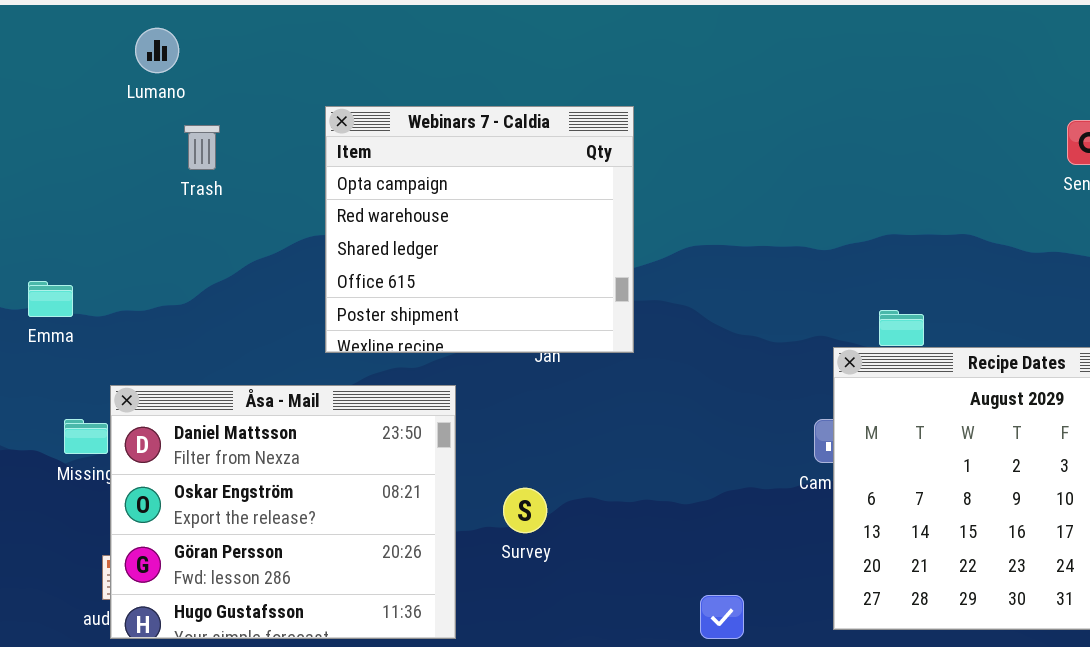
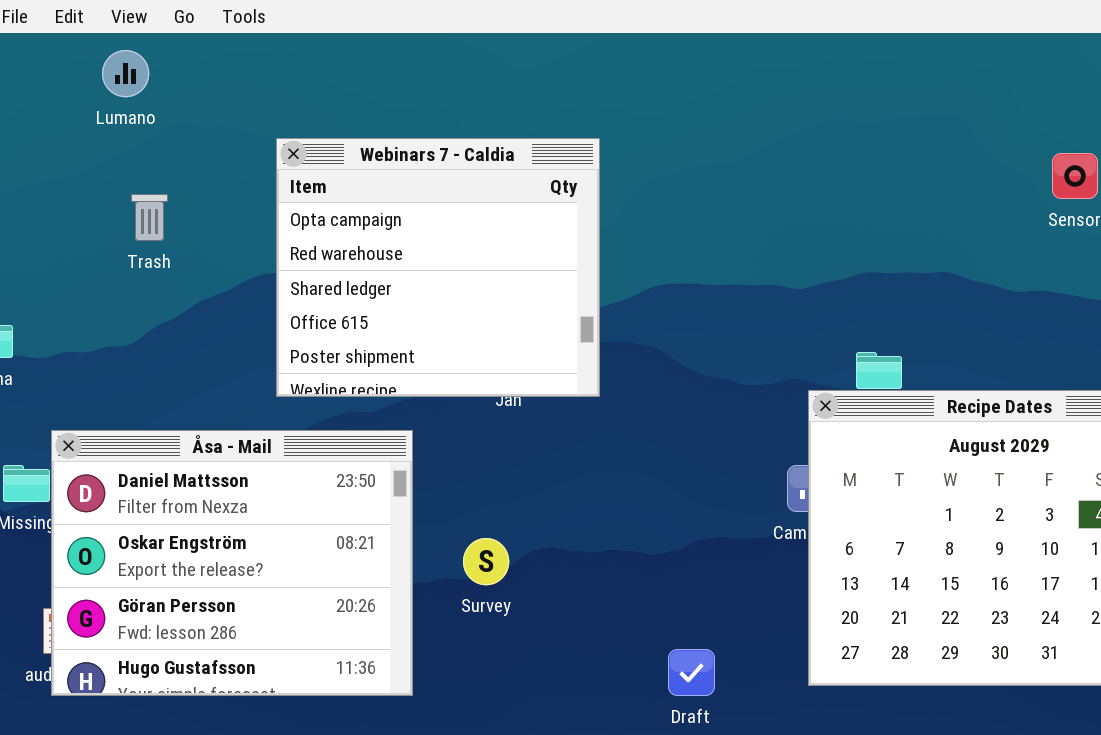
Lumano: [135,28,179,73] -> [102,50,149,97], moved
Trash: [184,125,220,170] -> [131,194,168,241], moved

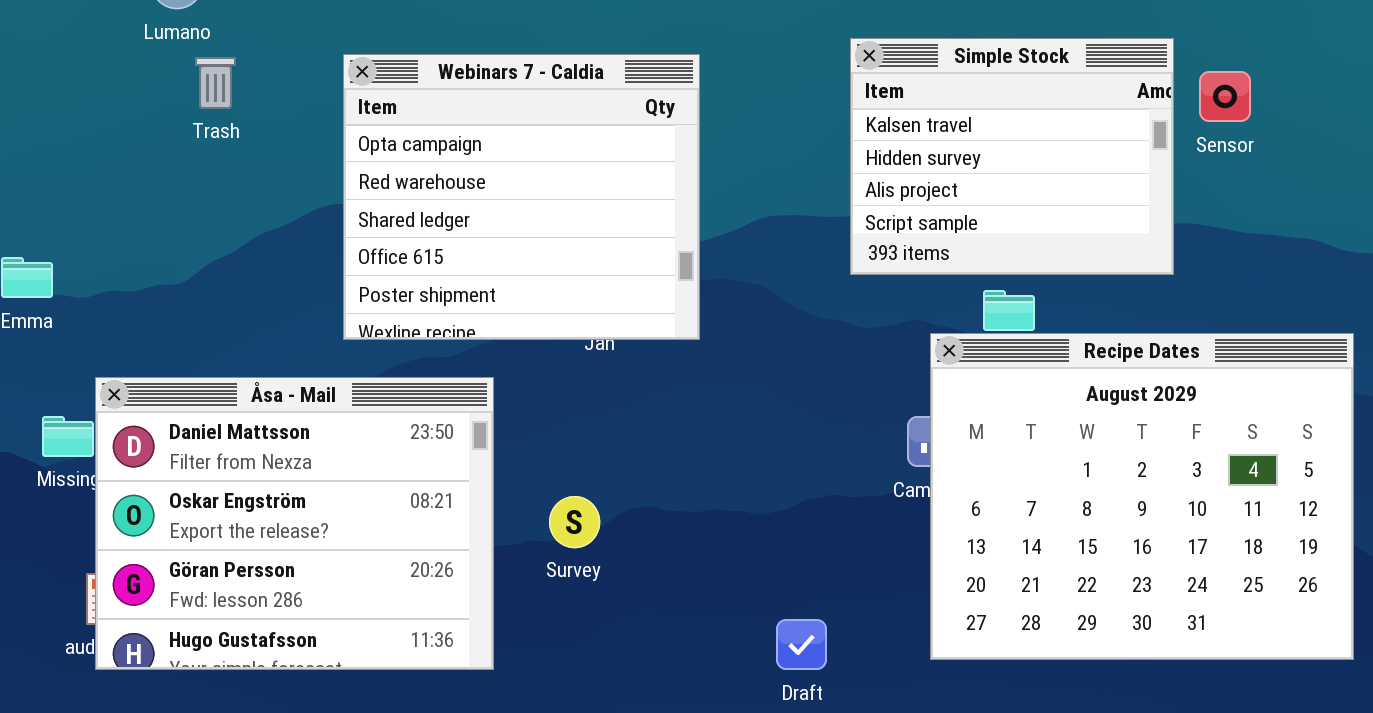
Simple Stock: none -> [850,38,1174,275], opened
Trash: [131,194,168,241] -> [195,57,236,109], moved

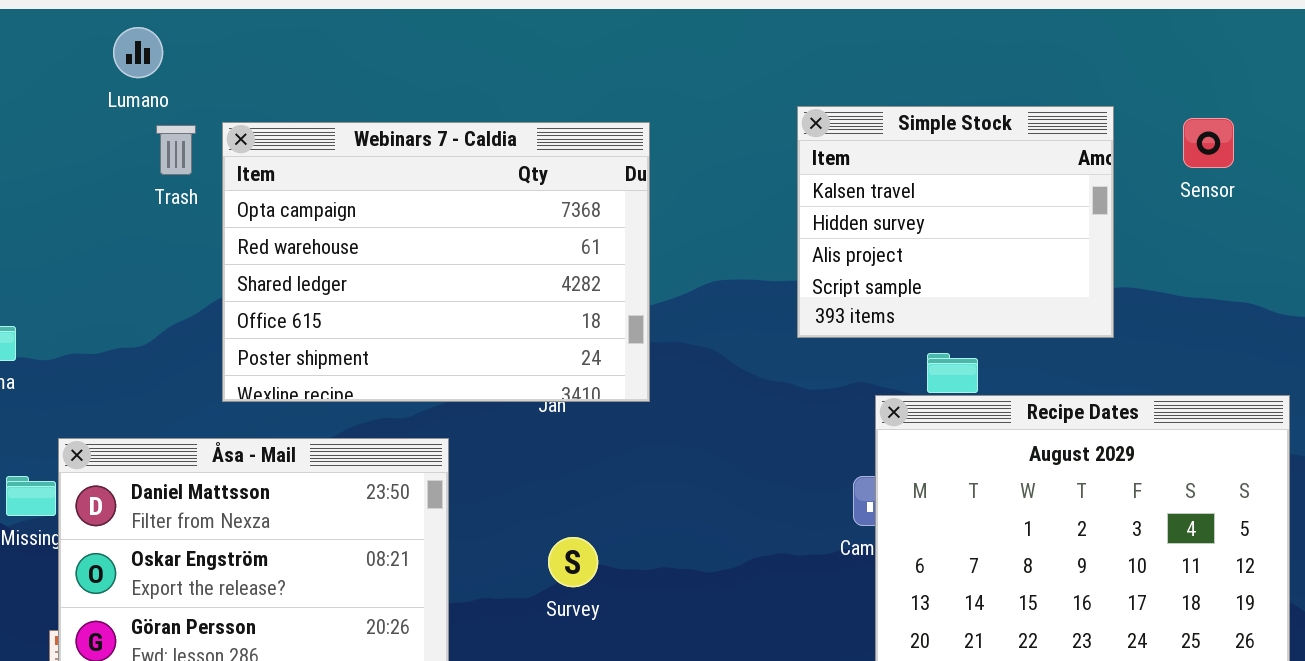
Webinars 7 - Caldia: [343,54,700,340] -> [222,122,650,402], resized
Sensor: [1199,71,1251,122] -> [1183,118,1234,168], moved
Survey: [549,496,600,548] -> [548,537,598,587], moved

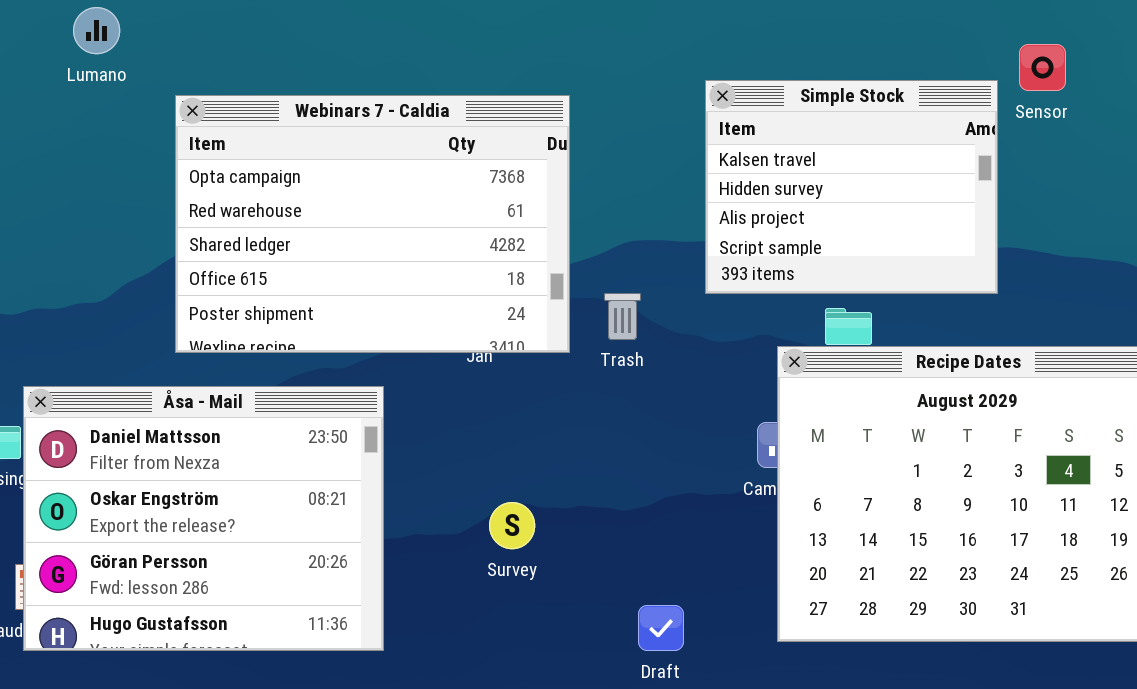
Sensor: [1183,118,1234,168] -> [1019,44,1066,91], moved
Trash: [156,125,196,175] -> [604,293,641,340], moved
Survey: [548,537,598,587] -> [489,502,535,549], moved

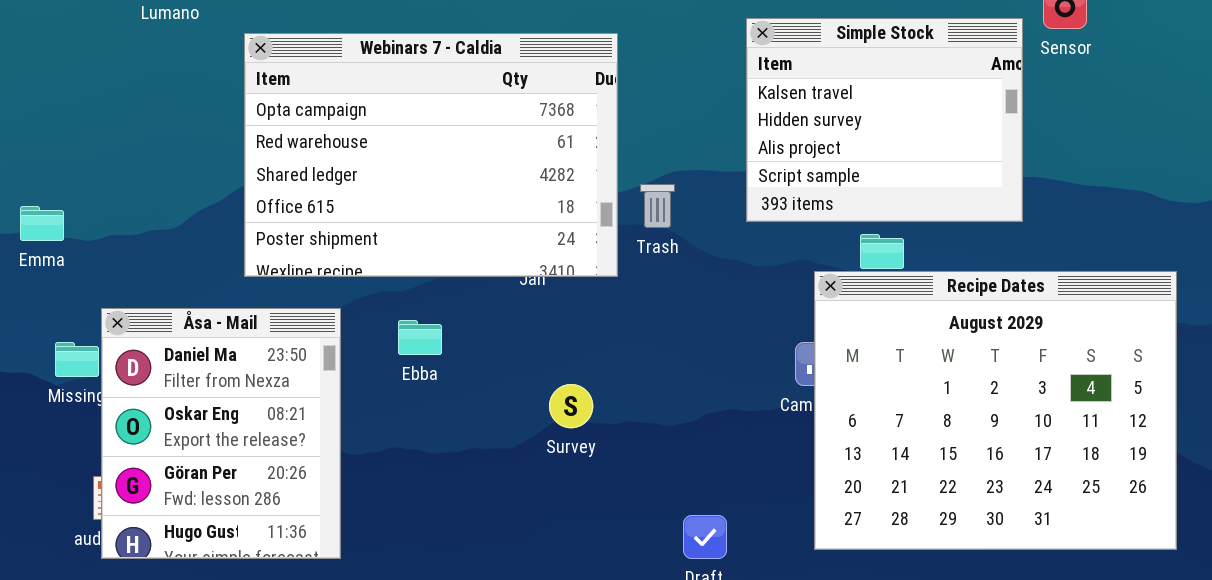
Trash: [604,293,641,340] -> [640,184,675,228], moved
Åsa - Mail: [23,386,384,651] -> [101,308,341,559], resized
Survey: [489,502,535,549] -> [549,384,593,428], moved

